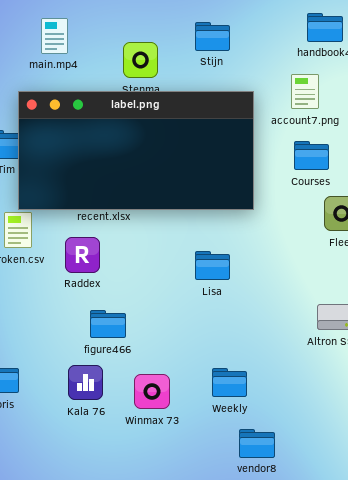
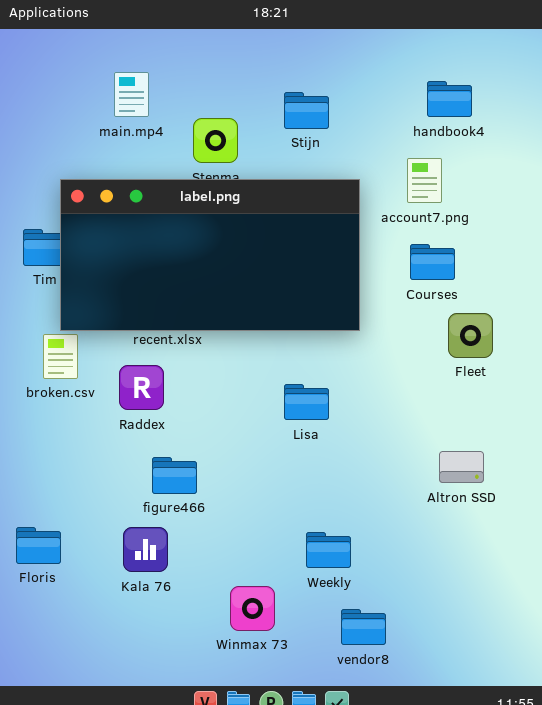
main.mp4: [41,18,68,54] -> [114,72,149,117], moved
Winmax 73: [134,374,170,409] -> [230,586,275,631], moved

